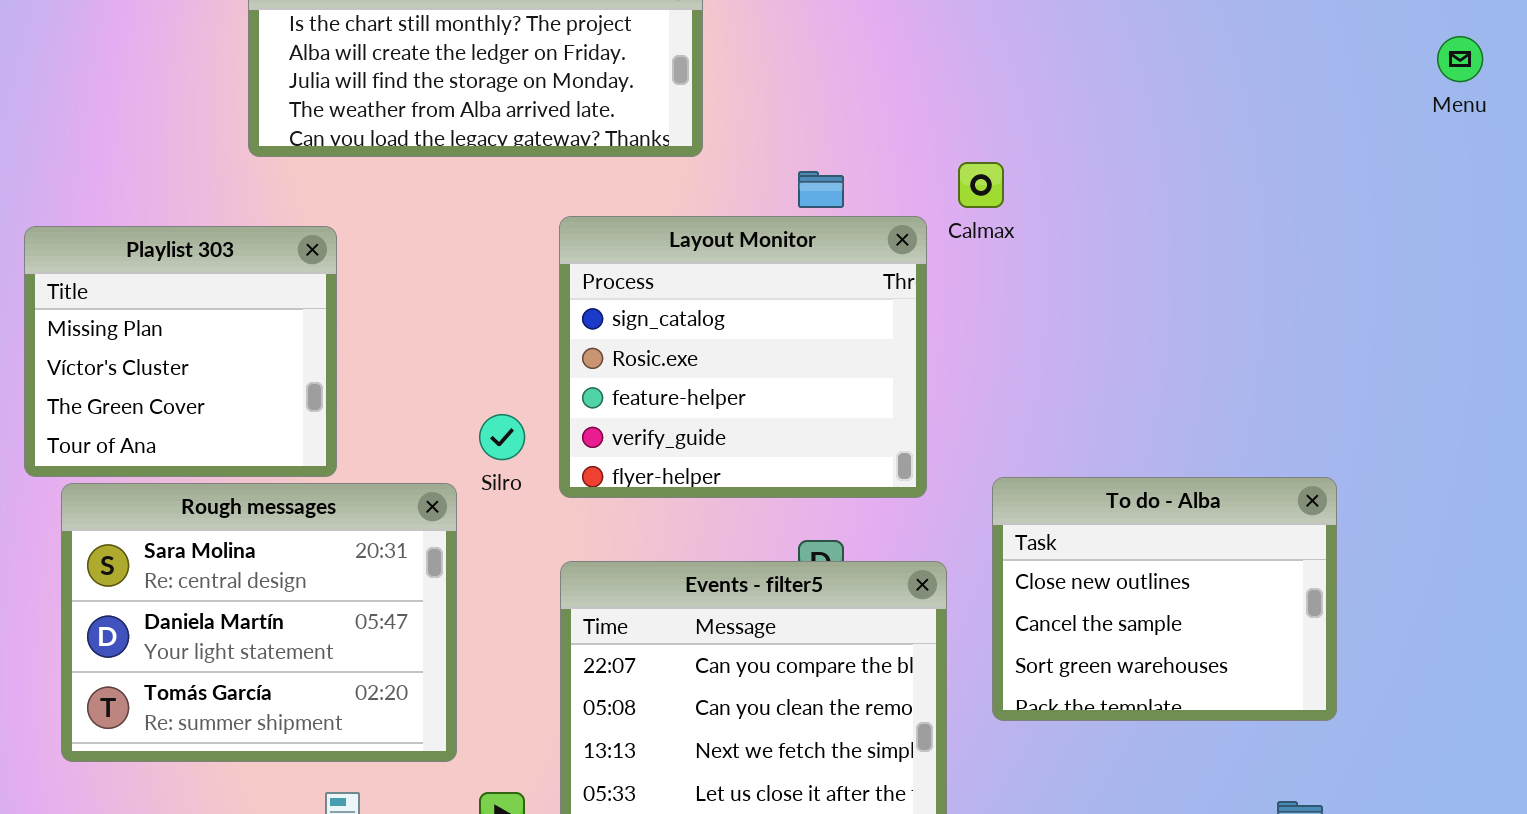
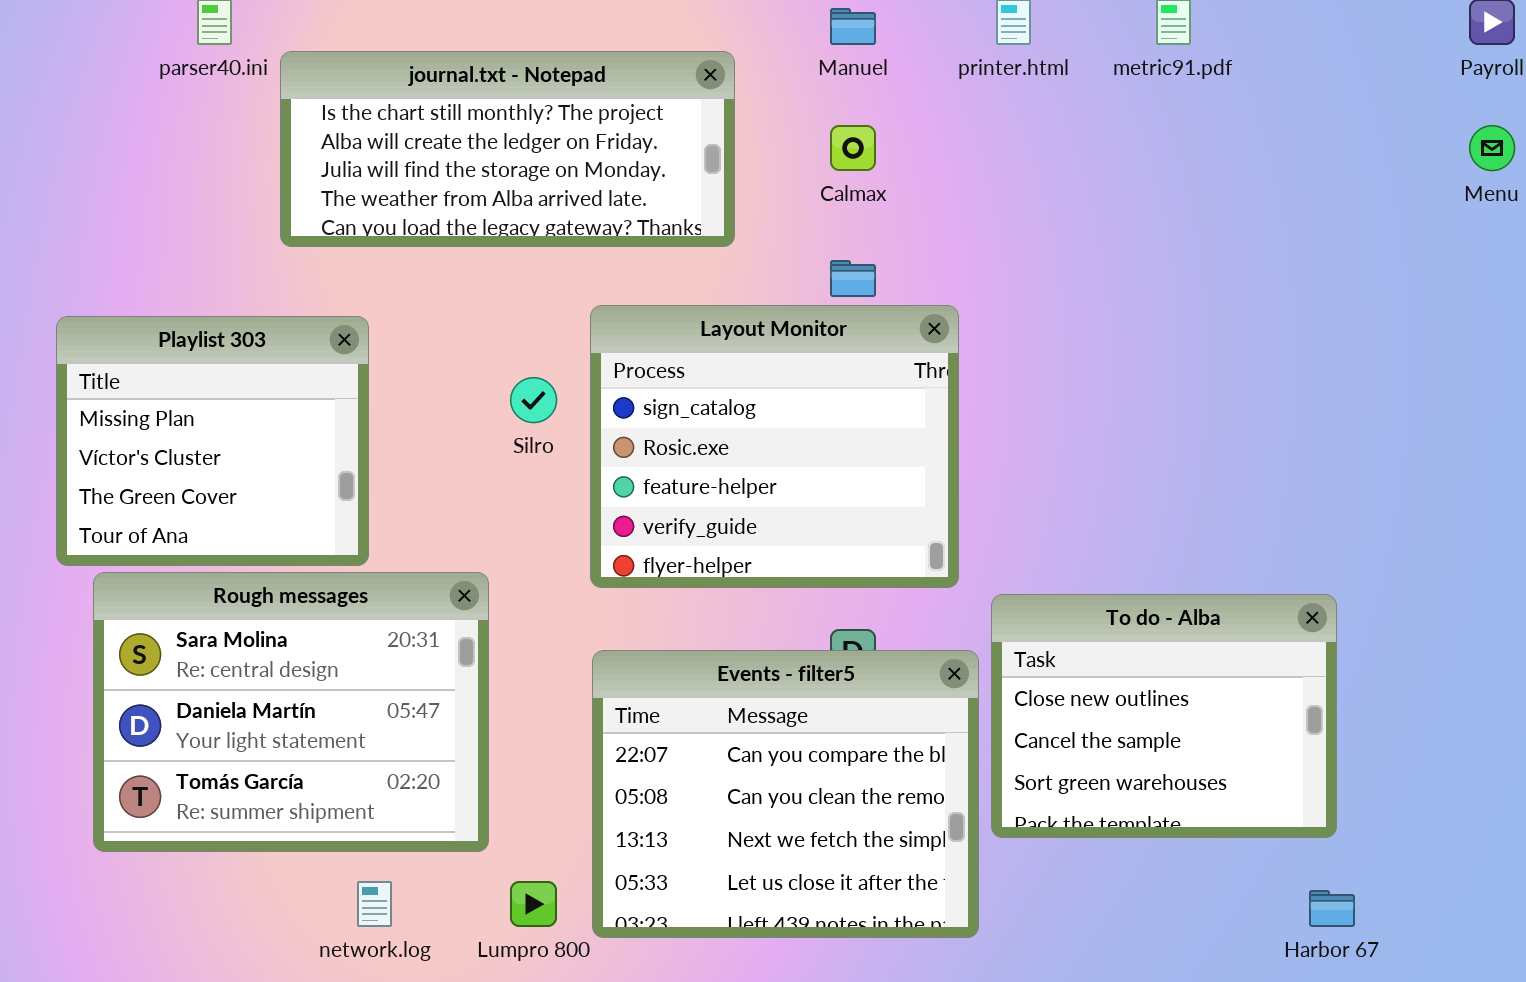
Calmax: [958,162,1004,208] -> [830,125,876,171], moved
Silro: [479,414,525,460] -> [510,377,557,423], moved
To do - Alba: [992,477,1337,721] -> [991,594,1337,838], moved

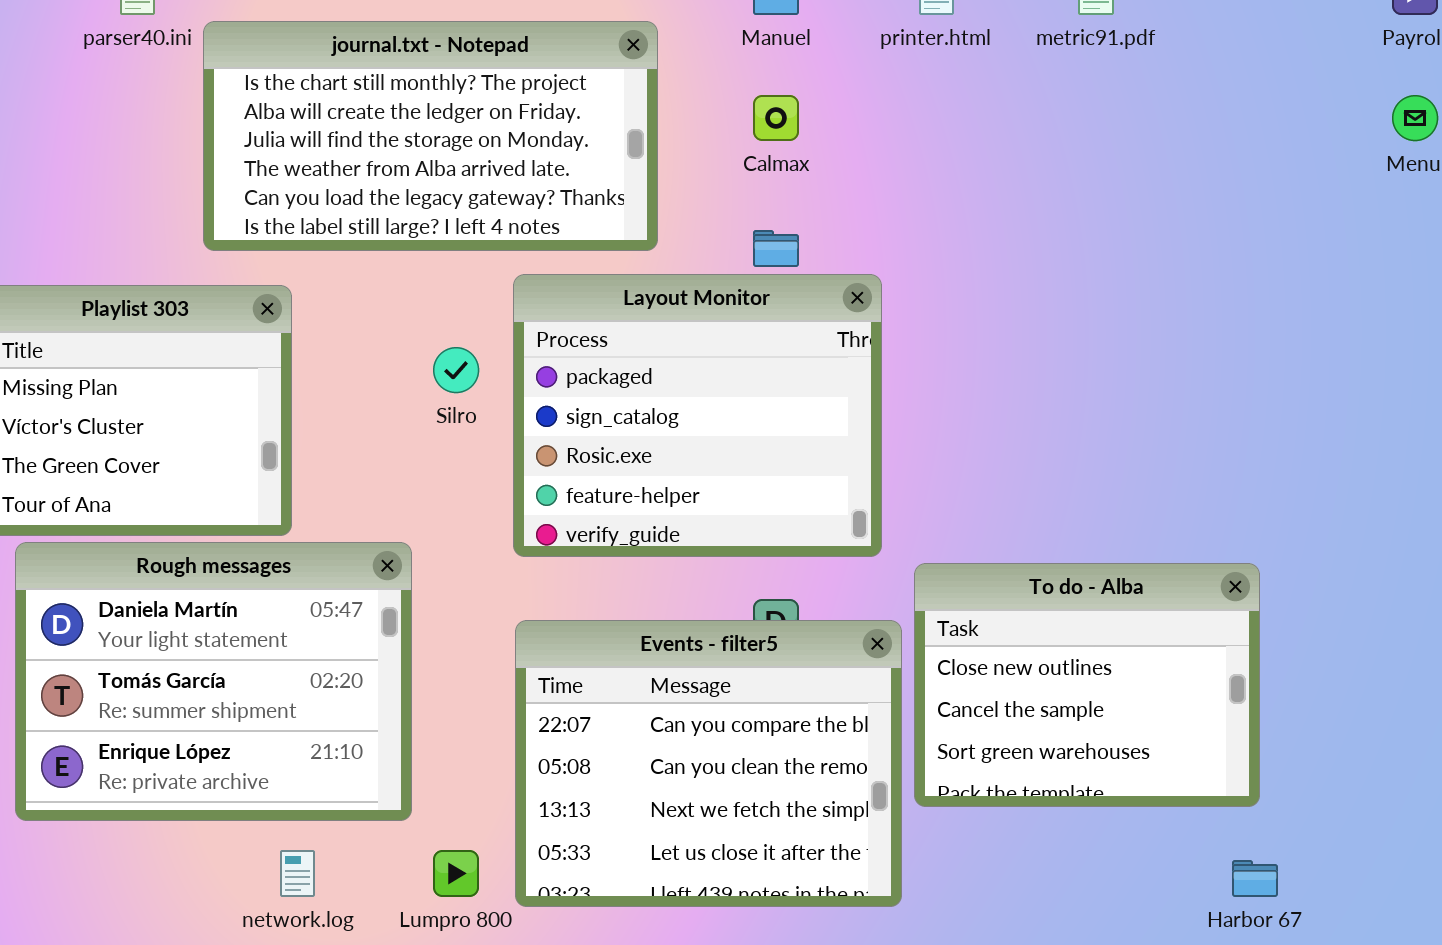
journal.txt - Notepad: [280,51,735,247] -> [203,21,658,251], resized
Layout Monitor: [590,305,959,588] -> [513,274,882,557], scrolled up 1 row
Rough messages: [93,572,489,852] -> [15,542,412,821], scrolled down 1 row

